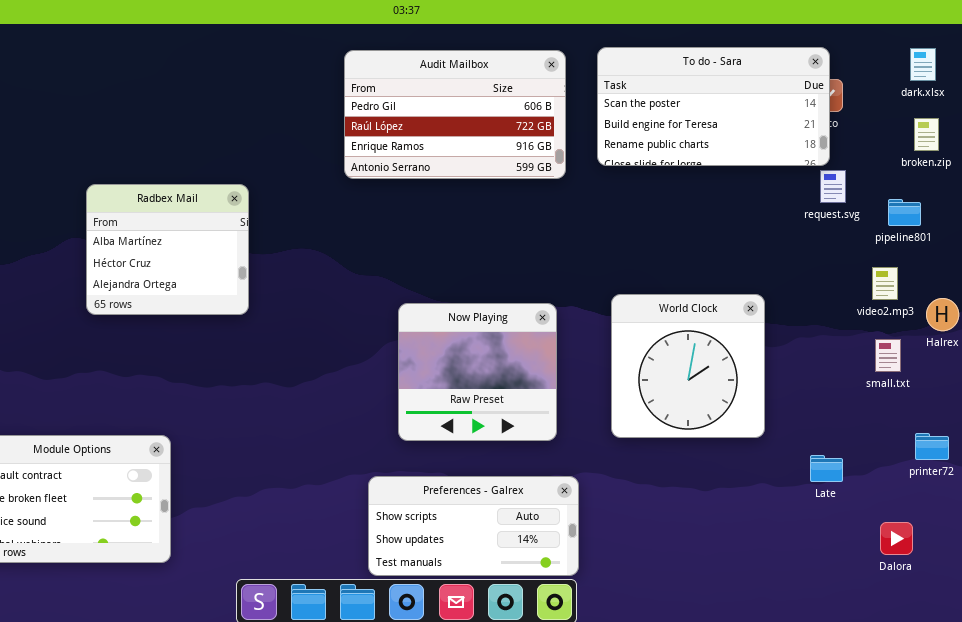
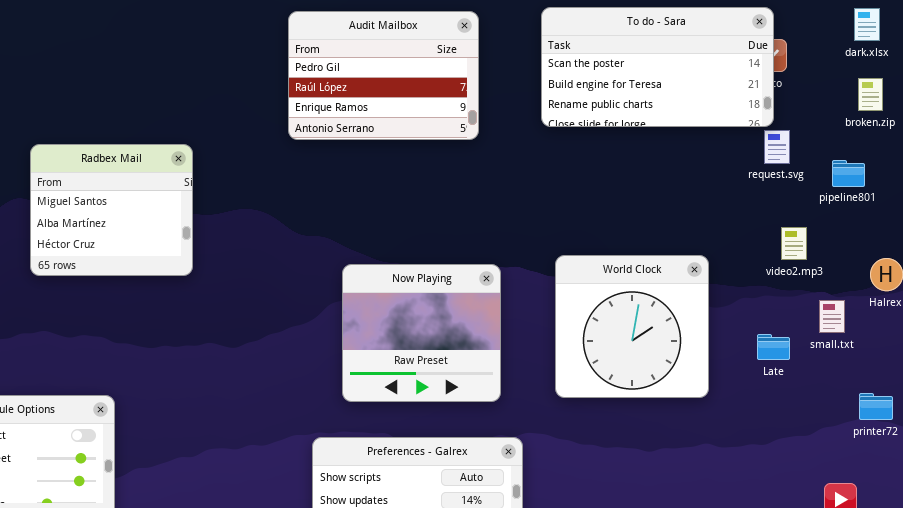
Audit Mailbox: [344,50,566,179] -> [288,11,479,140], resized
Radbex Mail: [86,184,249,315] -> [30,144,193,276], scrolled up 1 row
video2.mp3: [872,267,898,300] -> [781,227,807,260], moved
Late: [810,455,843,482] -> [757,334,790,360], moved

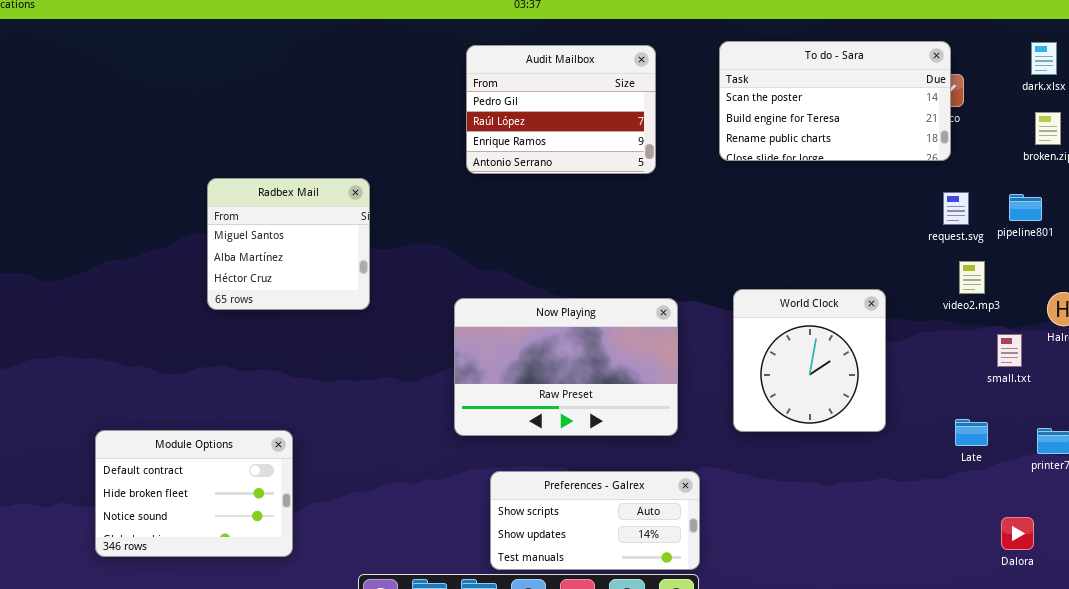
request.svg: [764,130,790,164] -> [943,192,969,225], moved
Now Playing: [342,264,501,402] -> [454,298,678,436], resized
Late: [757,334,790,360] -> [955,419,988,446], moved

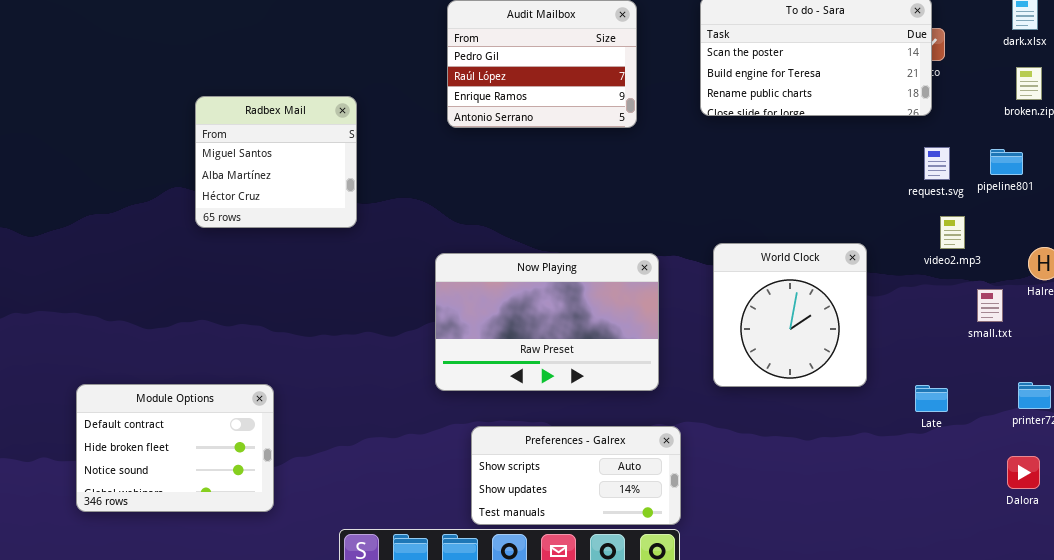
Radbex Mail: [207,178,370,310] -> [195,96,357,228], moved
Late: [955,419,988,446] -> [915,385,948,412], moved
Dalora: [1001,517,1034,550] -> [1007,456,1040,489], moved

